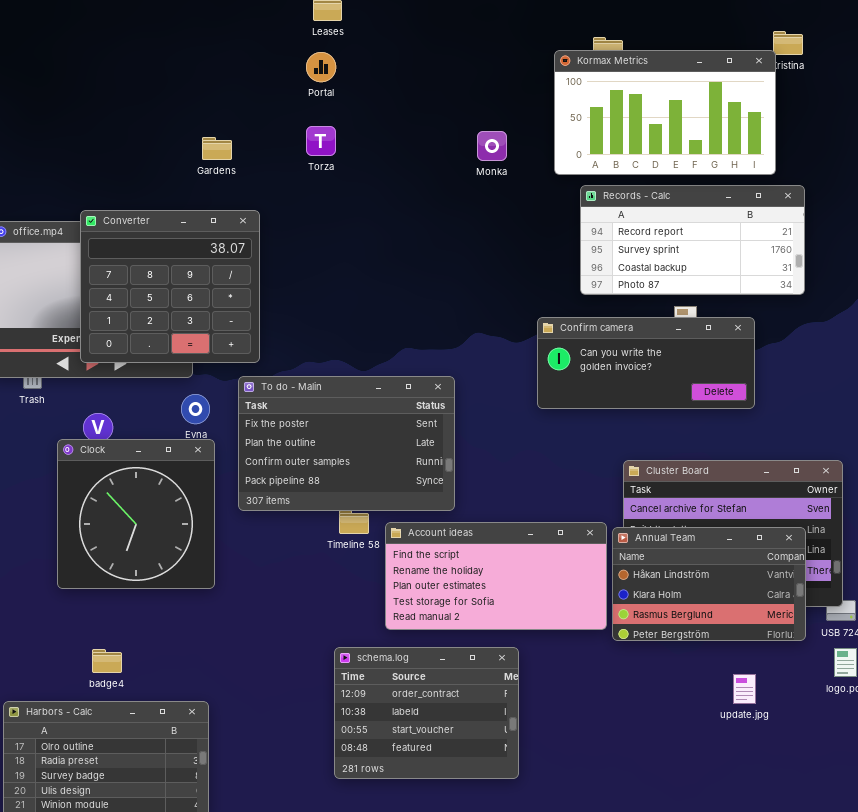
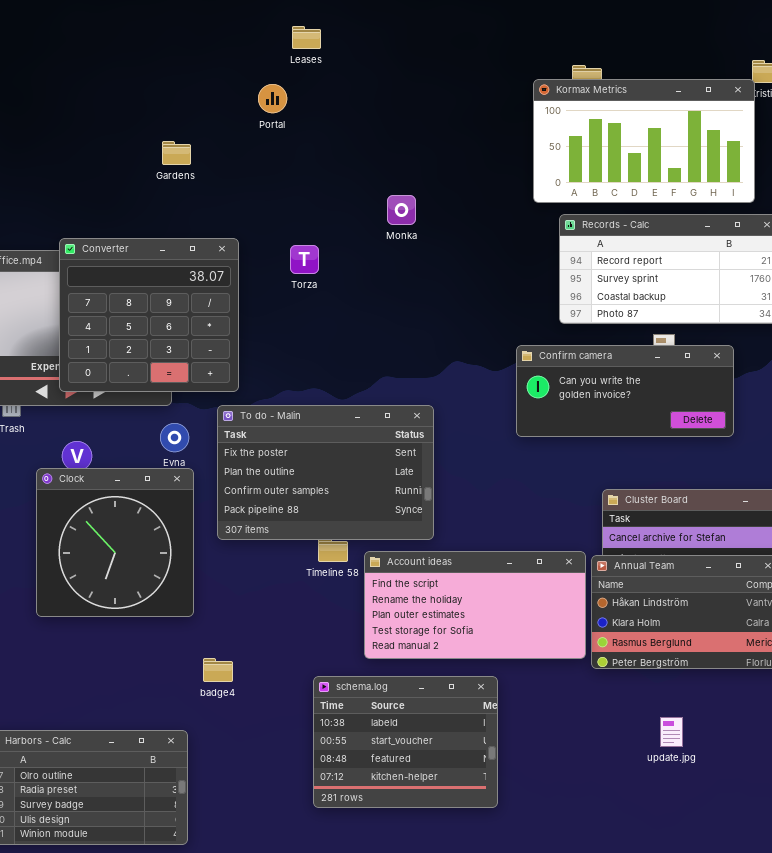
Portal: [306,52,336,82] -> [258,84,287,113], moved
Torza: [306,126,336,156] -> [290,245,319,274], moved
Monka: [477,131,507,161] -> [387,195,416,225], moved
Gardens: [202,137,232,160] -> [162,141,191,165], moved
schema.log: [334,647,519,779] -> [313,676,498,808], scrolled down 1 row
badge4: [92,649,122,673] -> [203,658,233,682], moved
update.jpg: [733,674,756,704] -> [660,717,683,747], moved

